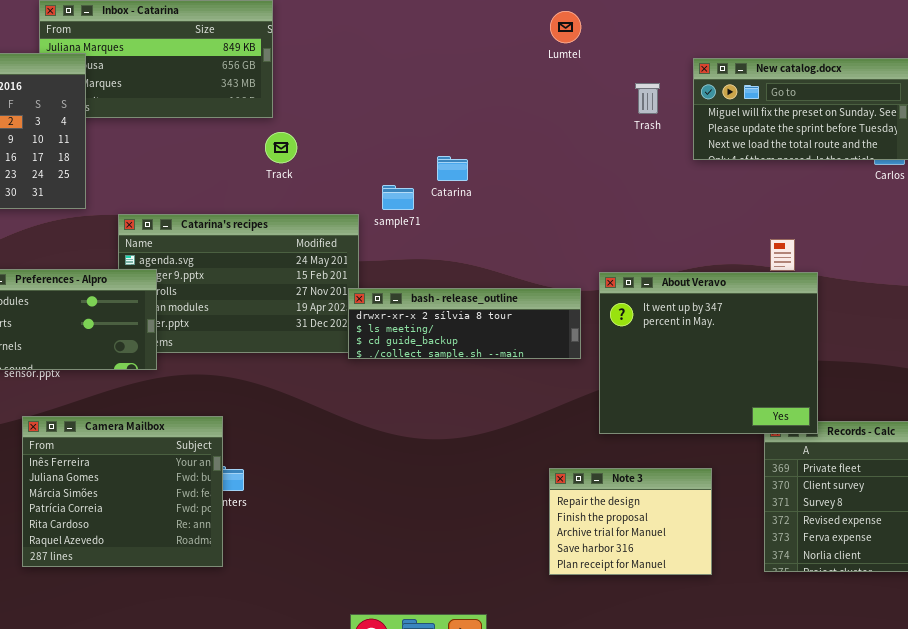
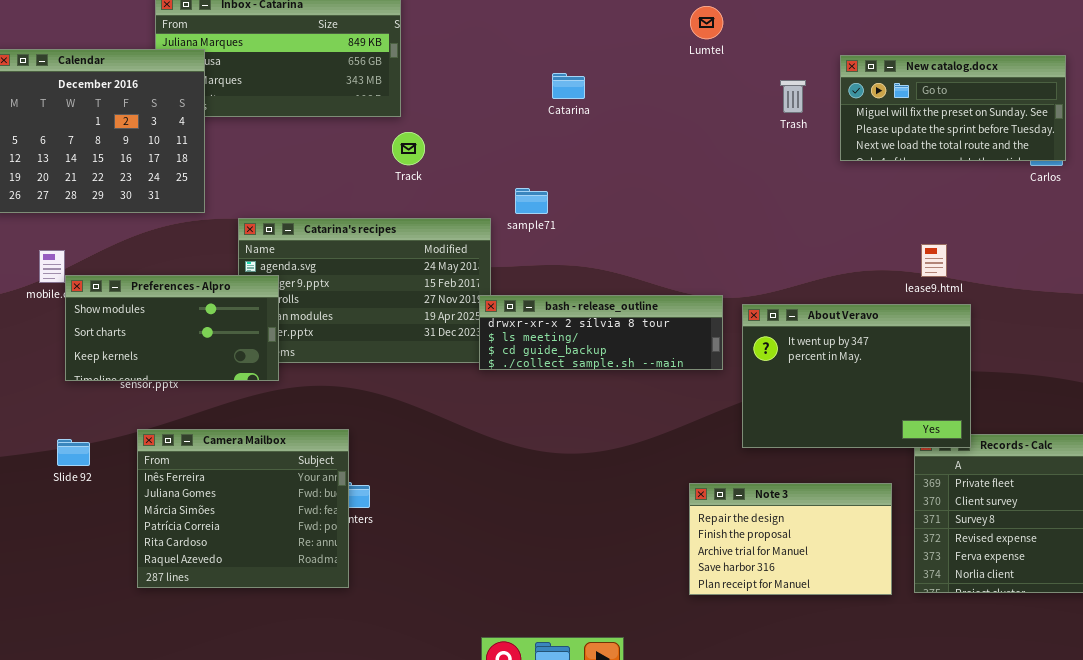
Catarina: [437,156,468,181] -> [552,73,585,99], moved
About Veravo: [599,272,818,434] -> [742,304,971,448], resized
Note 3: [549,468,712,575] -> [689,483,892,595], resized

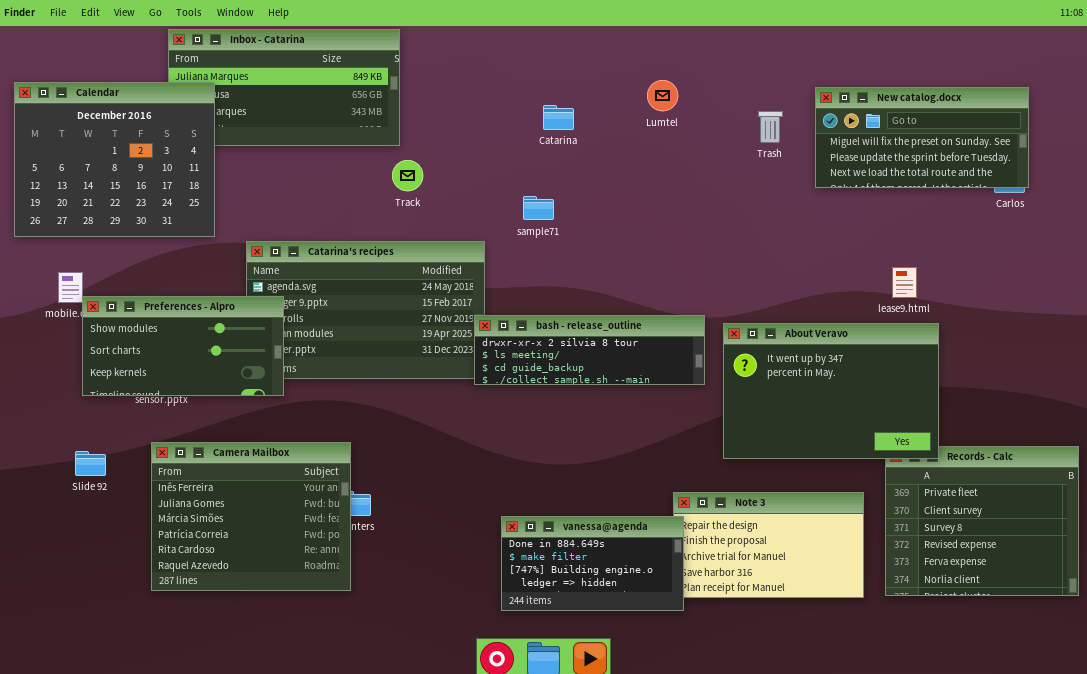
Lumtel: [690,6,723,39] -> [647,80,678,111], moved
sample71: [515,188,548,214] -> [523,196,554,220], moved
vanessa@agenda: none -> [501,516,684,611], opened

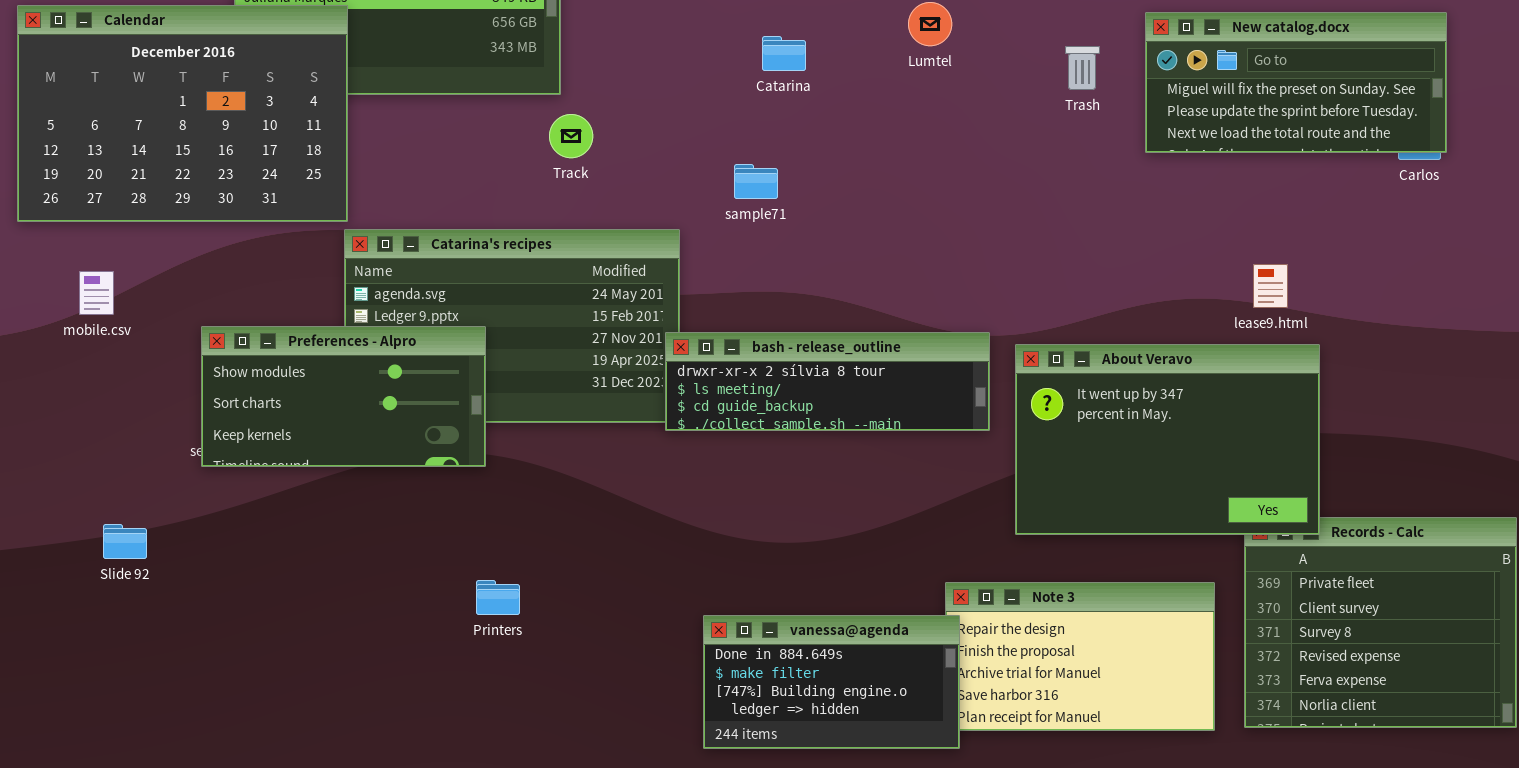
Calendar: [14,82,215,237] -> [17,5,348,222], resized
Preferences - Alpro: [82,296,284,396] -> [201,326,486,467], moved
Camera Mailbox: [151,442,351,591] -> none, closed

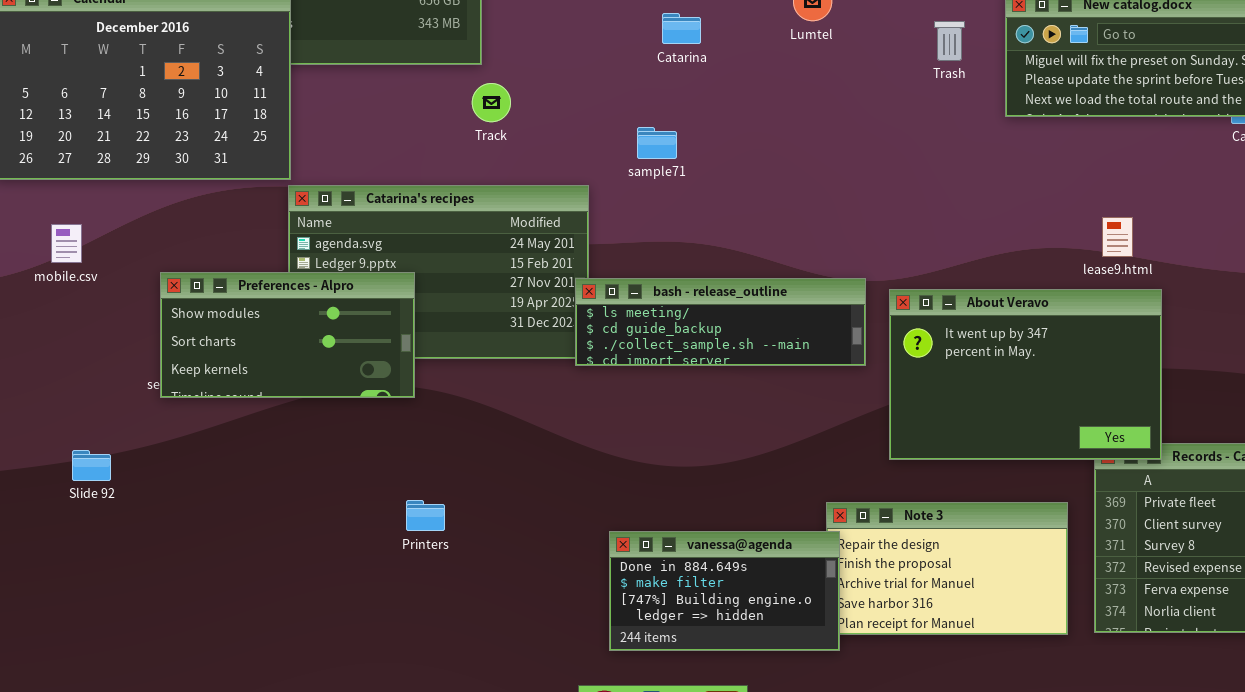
bash - release_outline: [665,332,990,431] -> [575,278,866,366], scrolled down 1 row

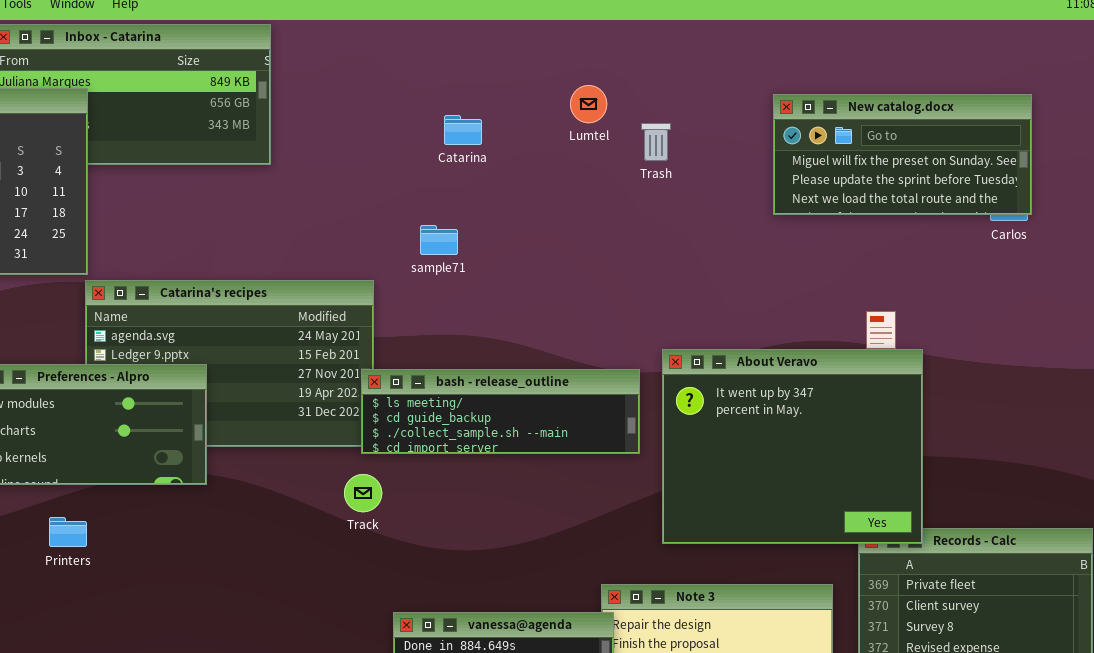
Trash: [934,21,965,61] -> [641,123,671,161], moved
Track: [472,83,511,122] -> [344,474,382,512], moved
About Veravo: [889,289,1162,460] -> [662,349,923,544], resized
Printers: [406,500,445,531] -> [49,517,87,547], moved

